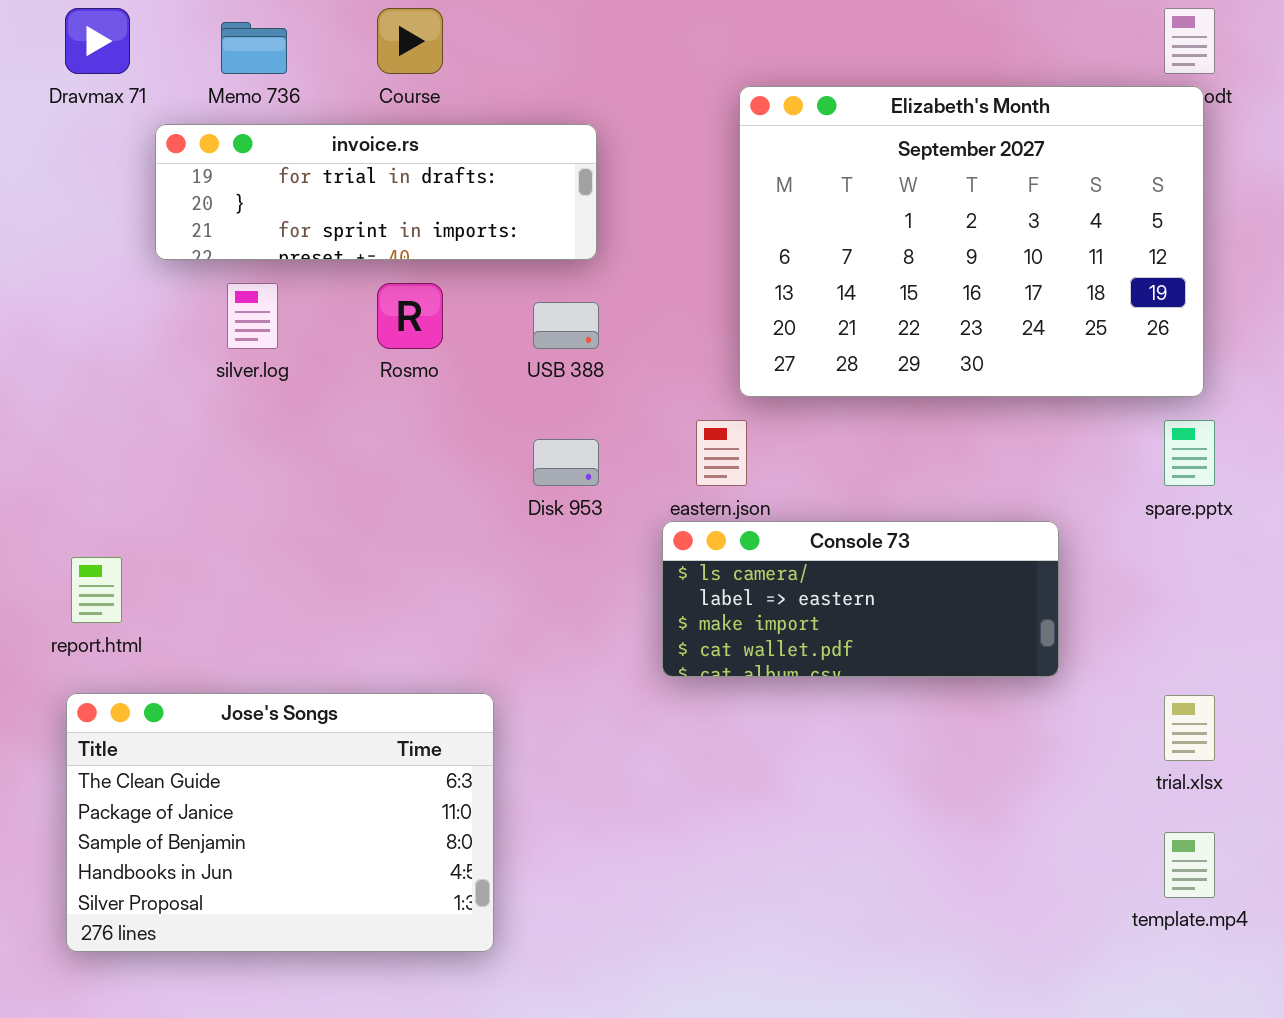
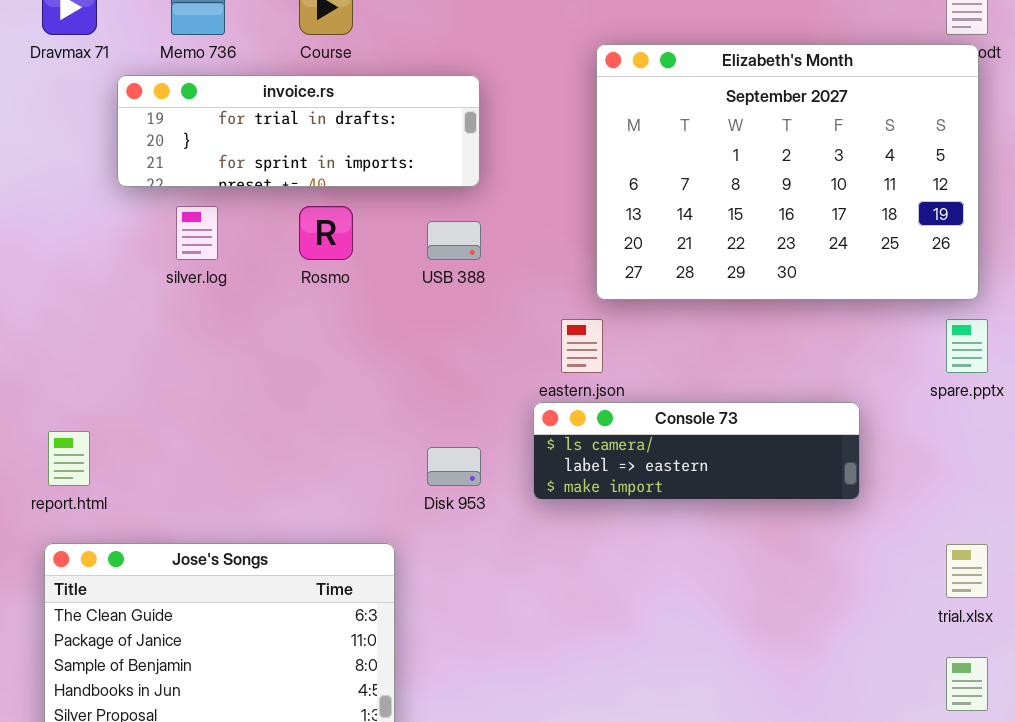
Disk 953: [533,439,599,486] -> [427,447,481,486], moved
Console 73: [662,521,1059,677] -> [533,402,860,500], resized

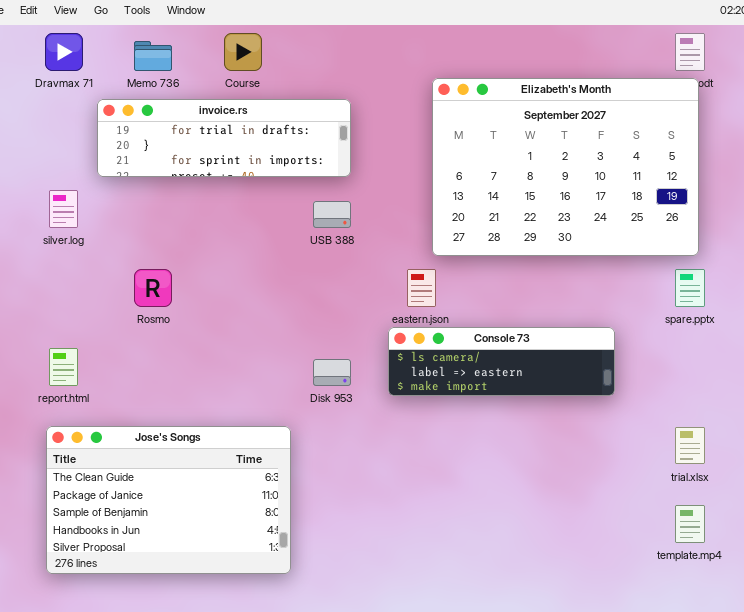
silver.log: [176,206,218,260] -> [49,190,78,228], moved
Rosmo: [299,206,353,260] -> [134,269,172,307], moved

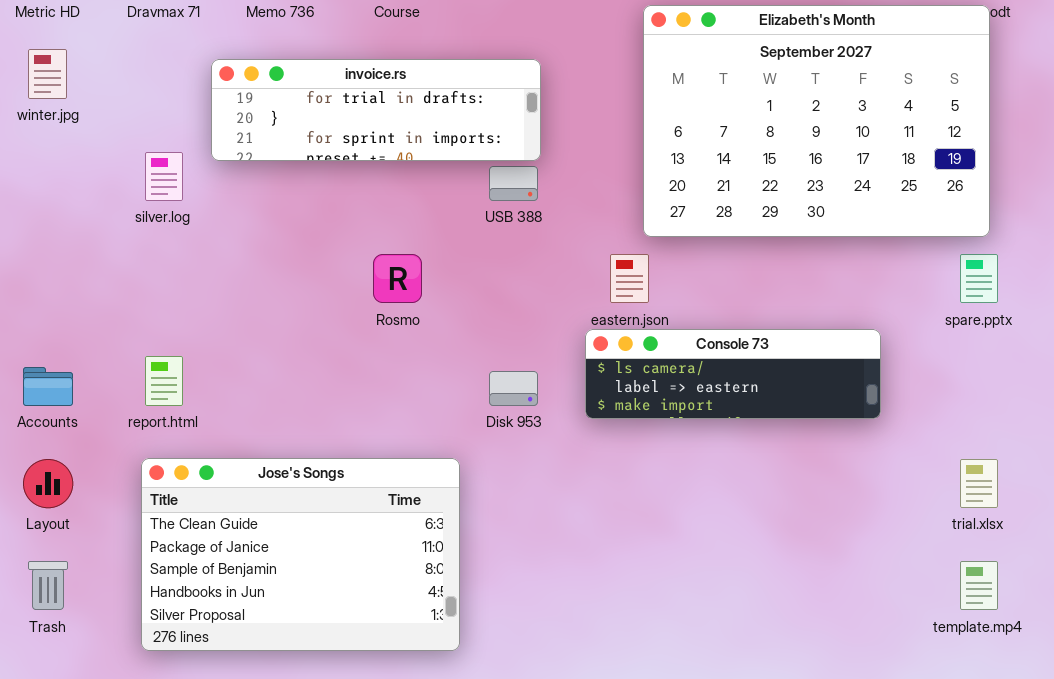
invoice.rs: [97,99,351,177] -> [211,59,541,161], moved
Rosmo: [134,269,172,307] -> [373,254,422,303], moved

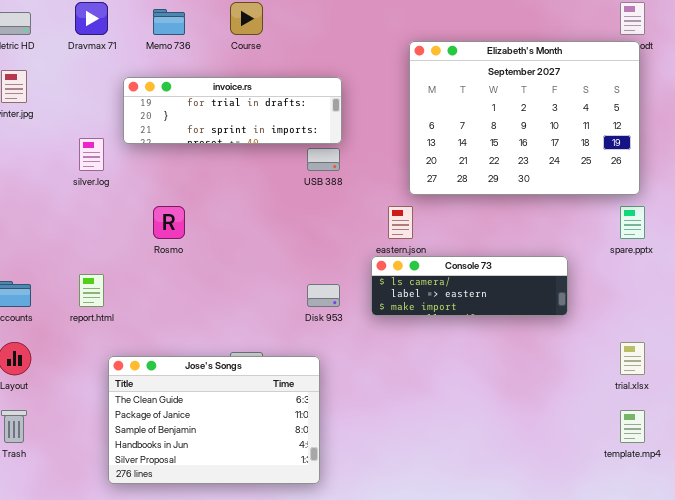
Rosmo: [373,254,422,303] -> [153,206,185,239], moved
Jose's Songs: [141,458,460,651] -> [108,356,320,484], moved

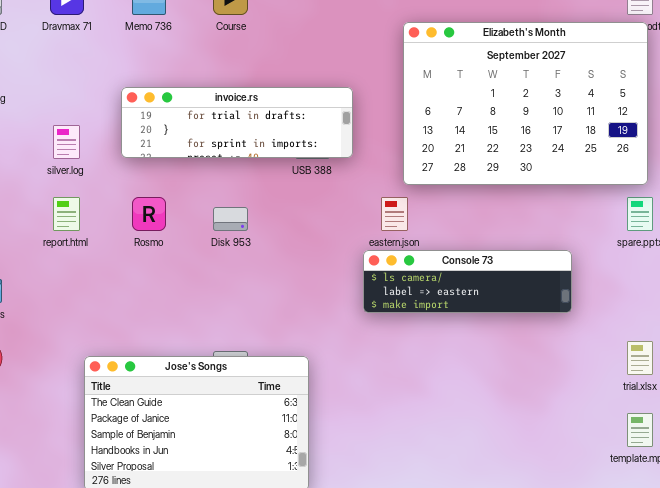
invoice.rs: [123,77,342,144] -> [121,87,353,158], moved
report.html: [79,274,104,307] -> [53,197,80,231], moved
Disk 953: [307,284,340,307] -> [213,207,248,231], moved

